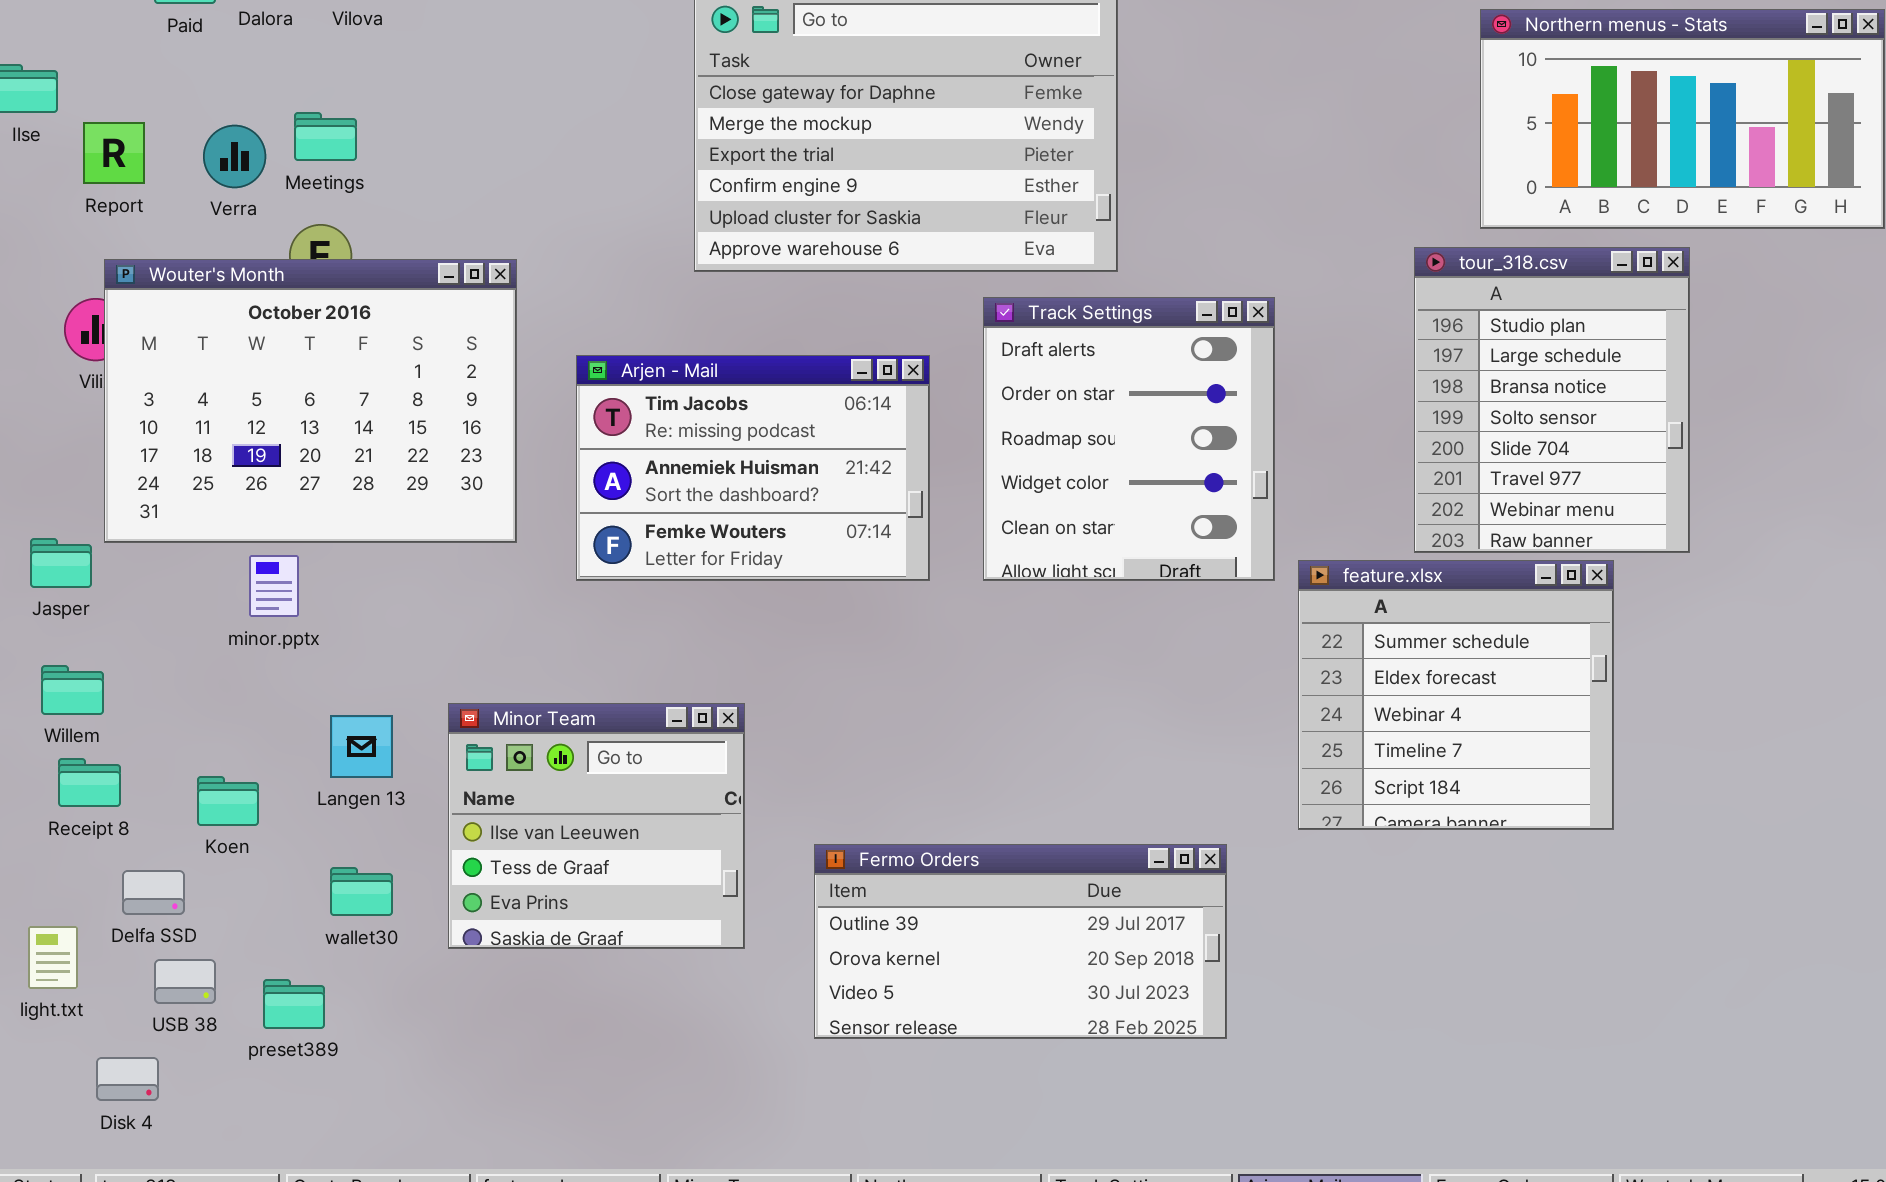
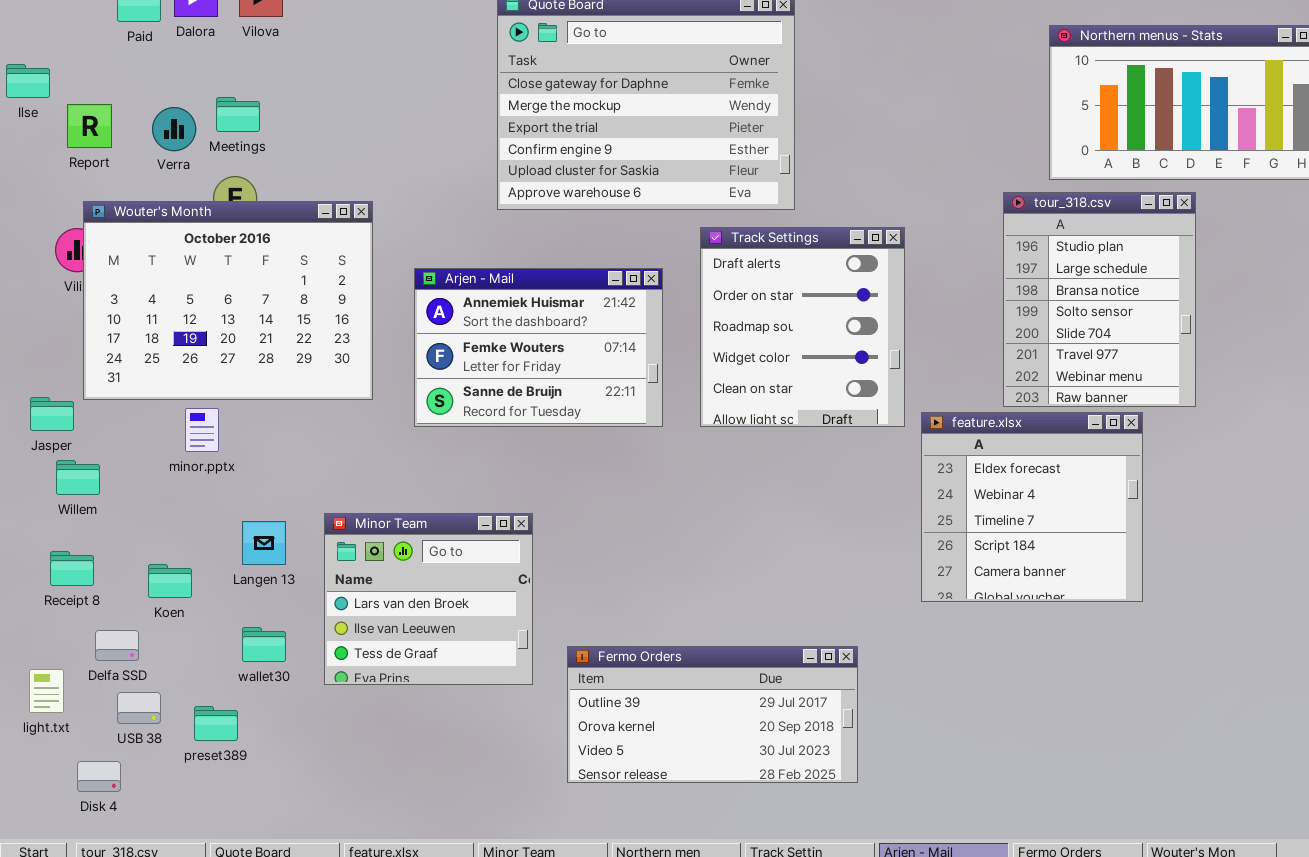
Arjen - Mail: [576,355,930,581] -> [414,268,663,427], scrolled down 1 row
feature.xlsx: [1298,560,1614,830] -> [921,412,1143,602], scrolled down 1 row
Willem: [41,665,104,715] -> [56,460,100,495], moved
Minor Team: [448,703,745,949] -> [324,513,533,685], scrolled up 1 row
Fermo Orders: [814,844,1227,1039] -> [567,646,858,783], moved

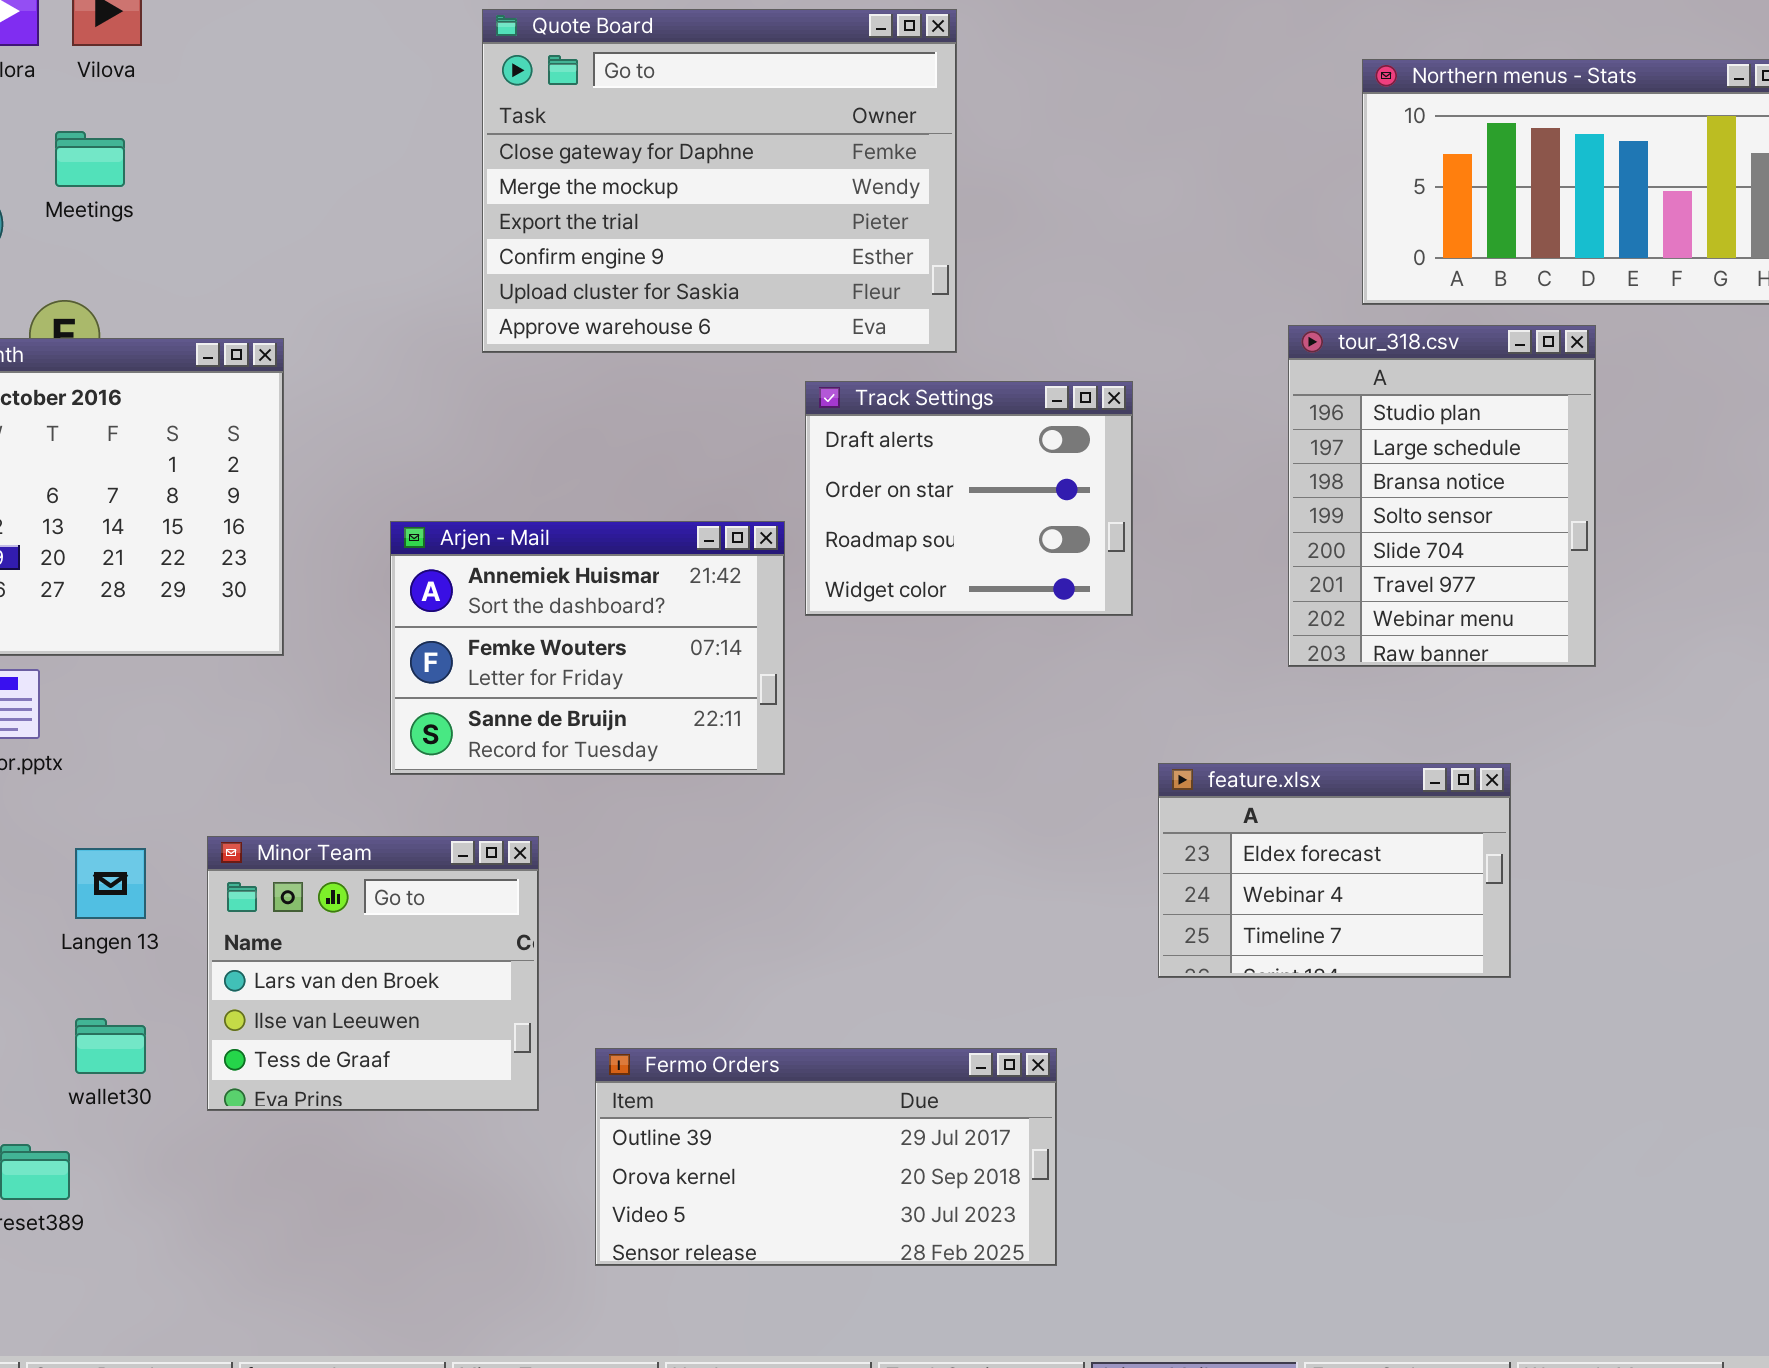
Meetings: [216,97,260,132] -> [55,131,125,187], moved
Track Settings: [700,227,905,427] -> [805,381,1133,616], resized
Arjen - Mail: [414,268,663,427] -> [390,521,785,775], moved
feature.xlsx: [921,412,1143,602] -> [1158,763,1511,978], resized

